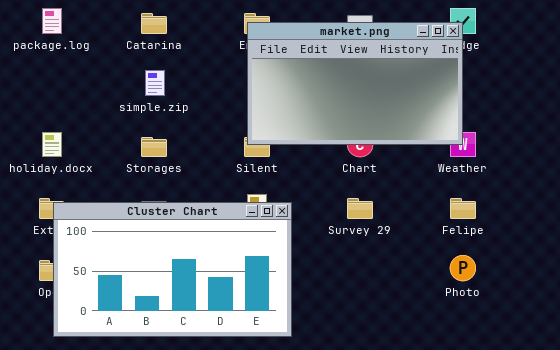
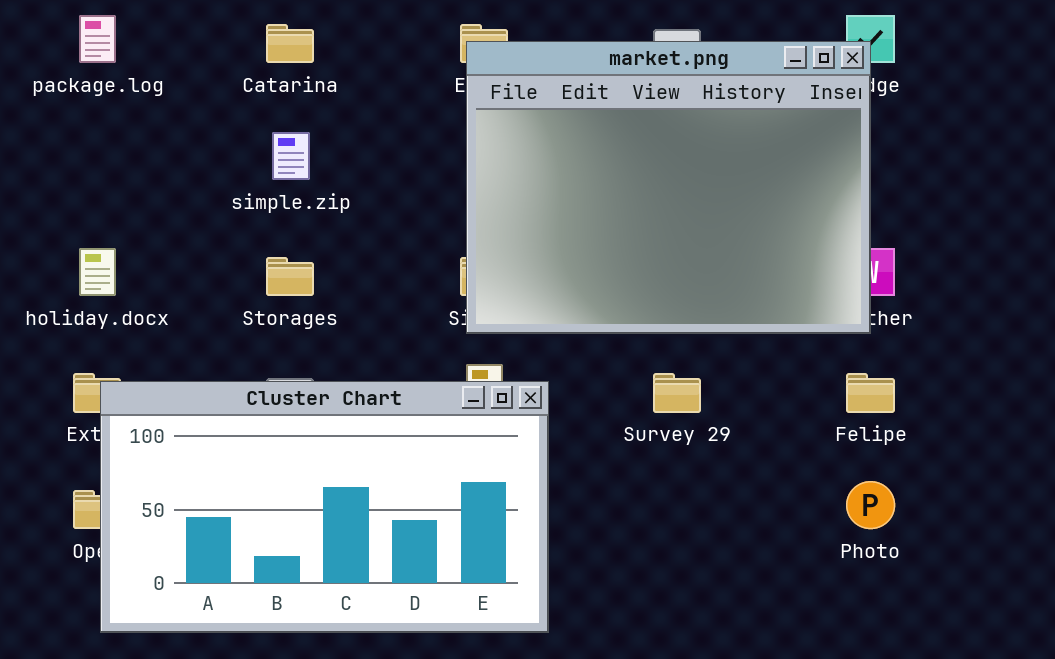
market.png: [247,22,463,145] -> [466,41,871,334], resized

